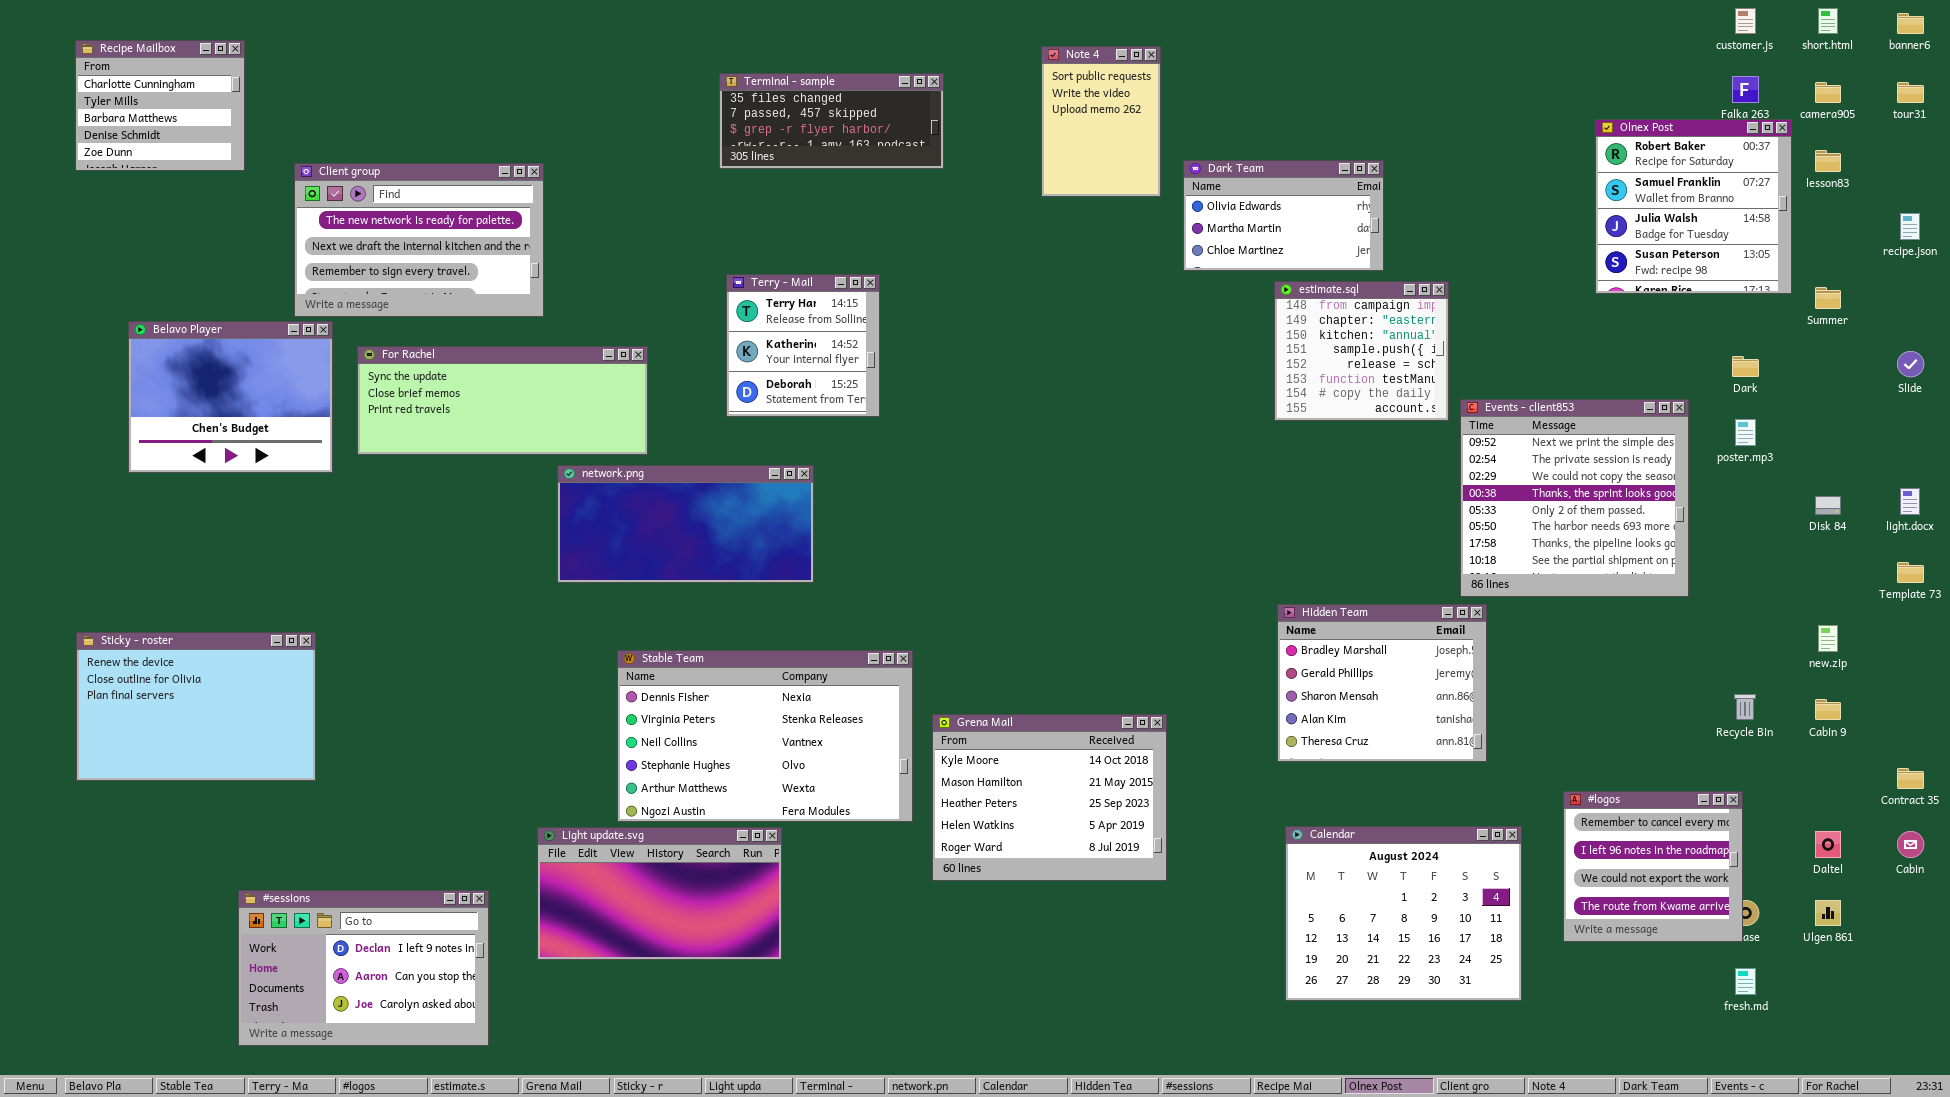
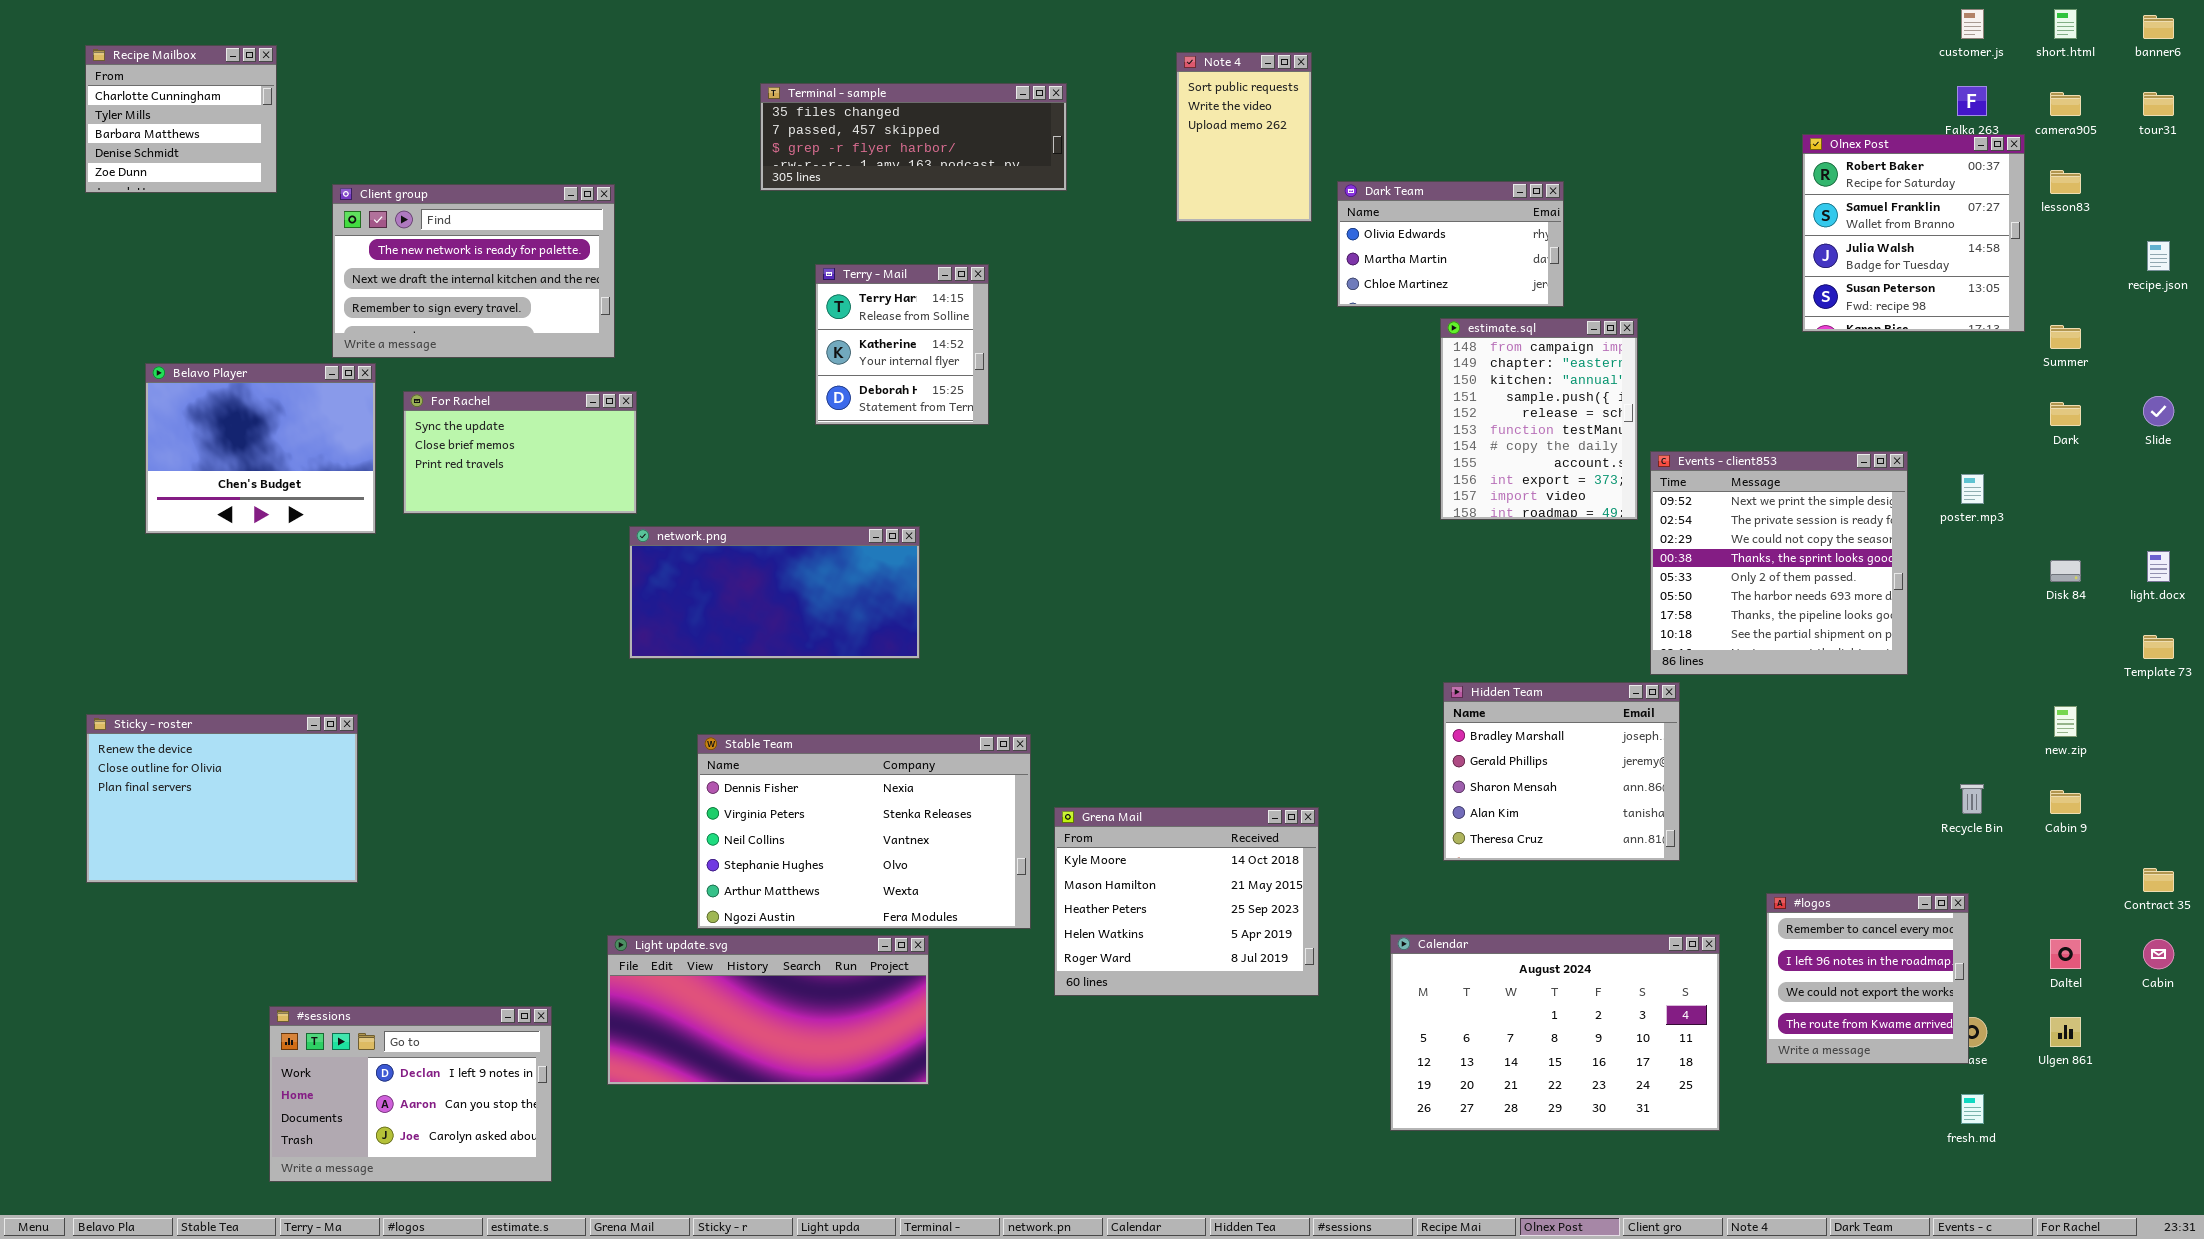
Terminal - sample: [719,73,944,169] -> [760,83,1067,191], resized
Terry - Mail: [726,274,880,417] -> [815,264,989,425], moved
estimate.sql: [1274,281,1449,421] -> [1440,318,1638,520], resized
For Rachel: [357,346,648,455] -> [403,391,637,514], resized
Dark: [1732,356,1759,377] -> [2050,402,2081,426], moved
Calendar: [1285,826,1522,1001] -> [1390,934,1720,1131], resized
Light update.svg: [537,827,782,960] -> [607,935,929,1085], resized

